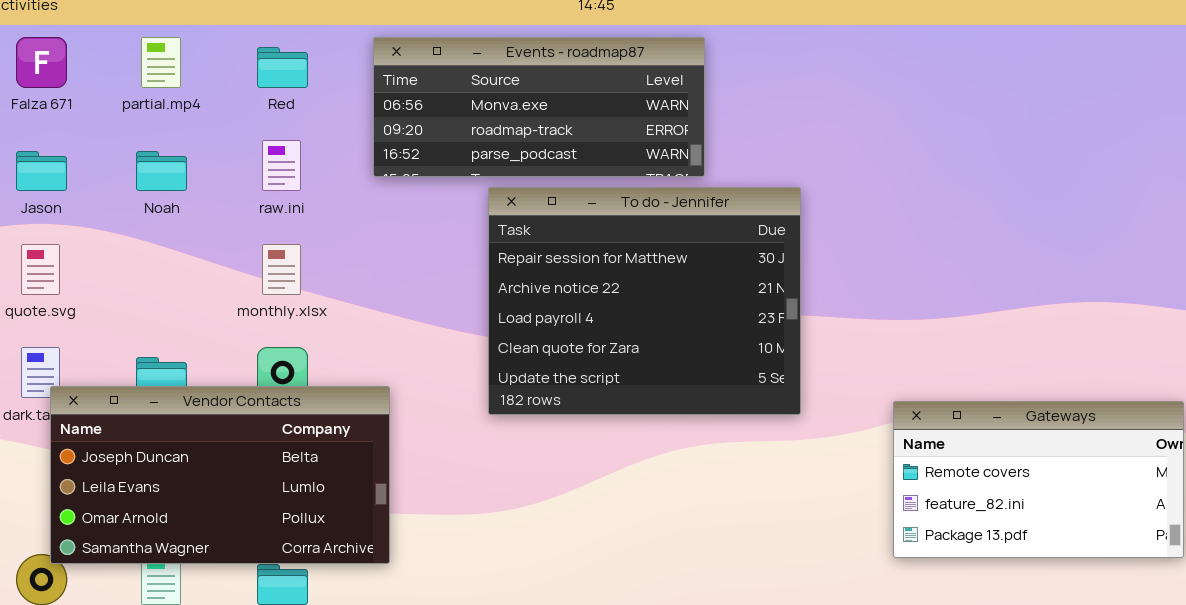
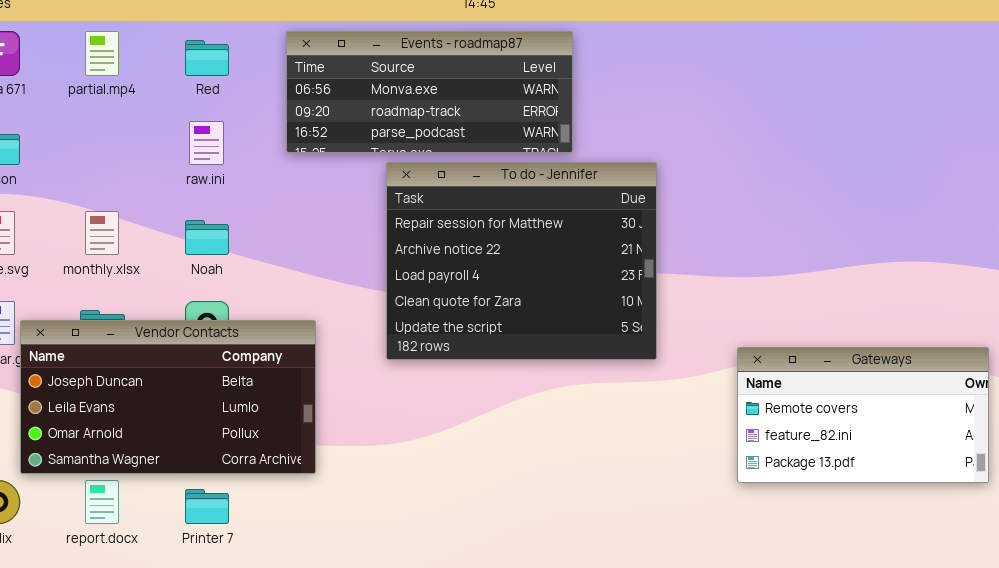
Noah: [136,151,187,191] -> [185,220,229,255], moved
monthly.xlsx: [262,244,301,295] -> [85,211,119,255], moved
Vendor Contacts: [50,386,390,564] -> [20,320,316,474], moved

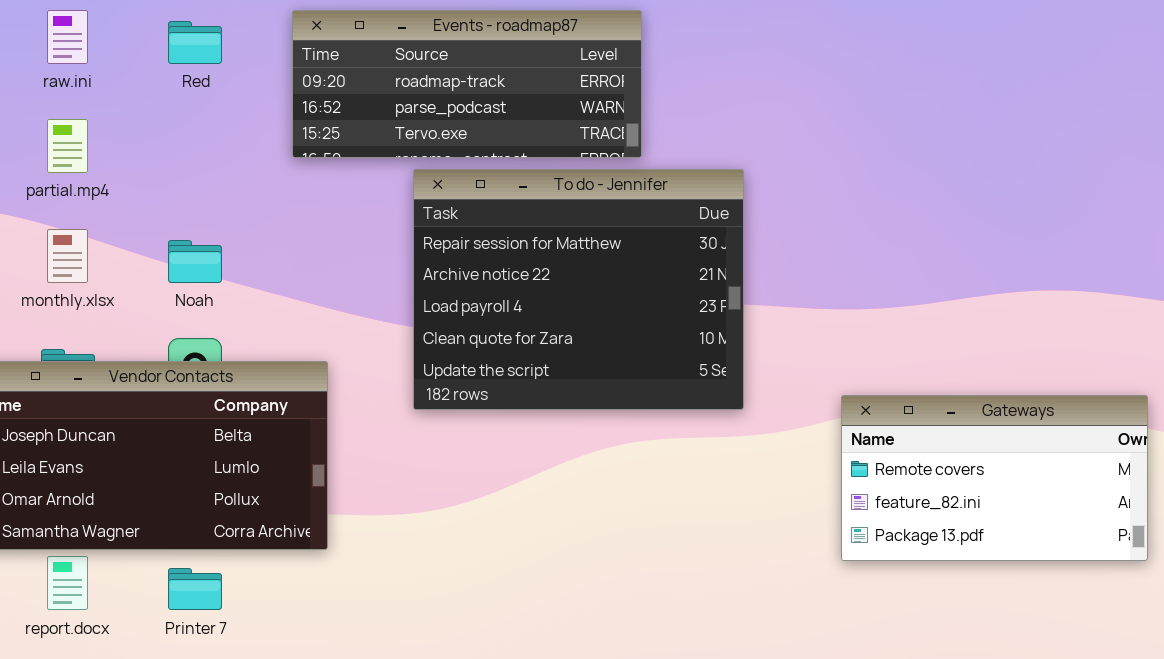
partial.mp4: [85,31,119,76] -> [47,119,88,173], moved
Events - roadmap87: [286,31,573,153] -> [292,10,642,158], scrolled down 1 row
raw.ini: [189,121,224,165] -> [47,10,88,64], moved

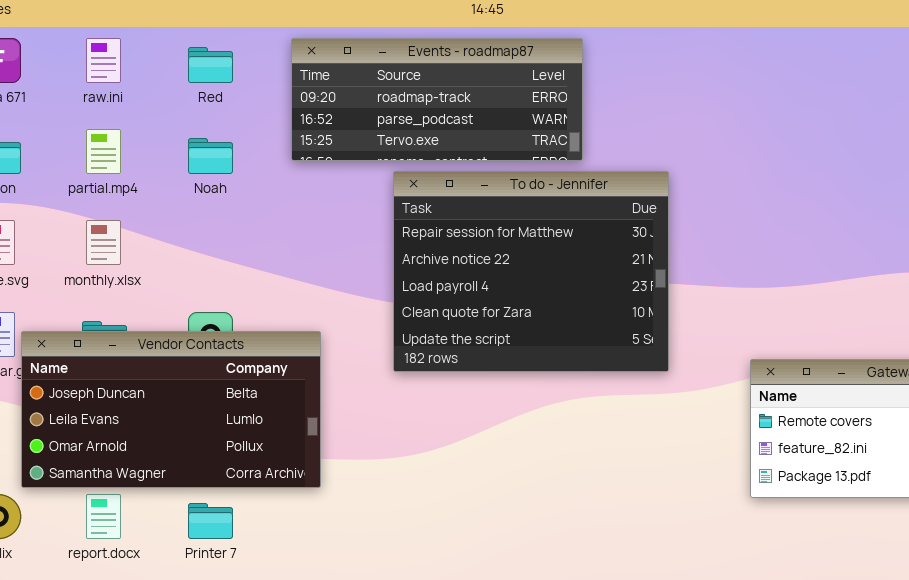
Noah: [168,240,222,283] -> [188,138,233,174], moved

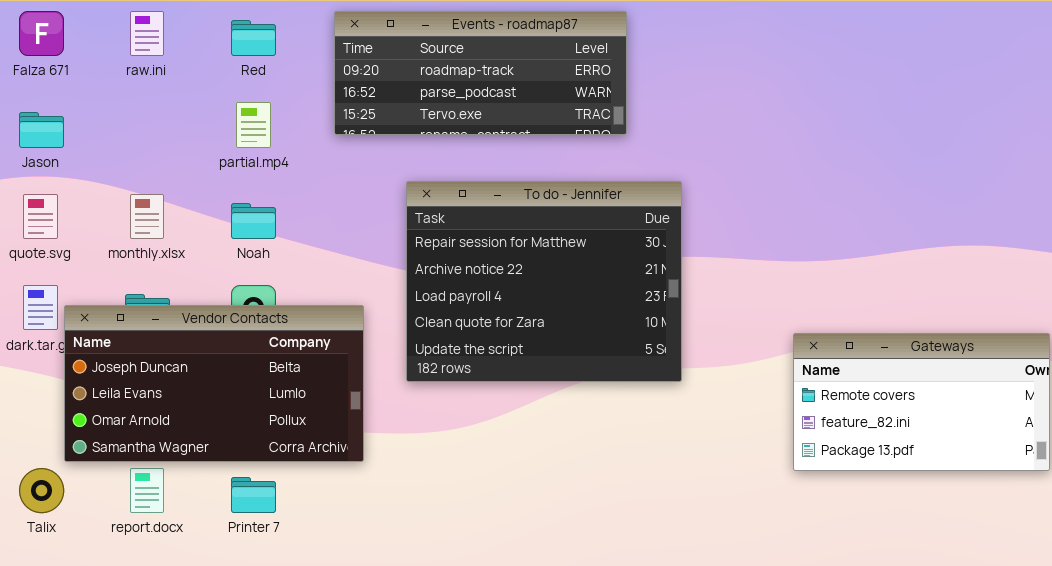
partial.mp4: [86,129,121,174] -> [236,102,271,148], moved
Noah: [188,138,233,174] -> [231,203,276,239], moved
To do - Jennifer: [393,171,669,372] -> [406,181,682,382], moved

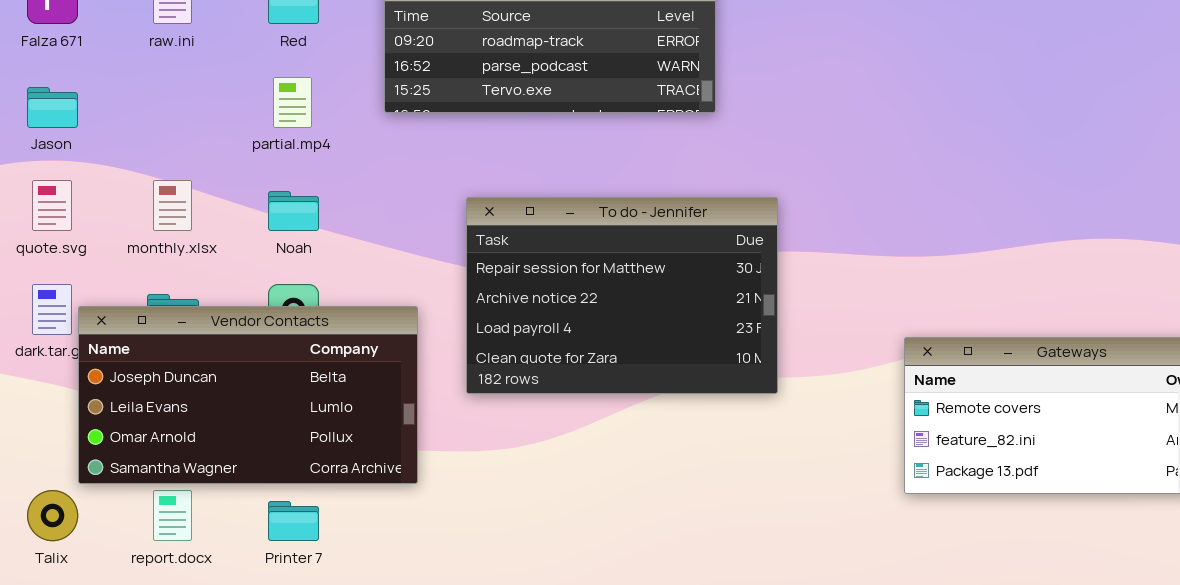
To do - Jennifer: [406,181,682,382] -> [466,197,778,394], resized

